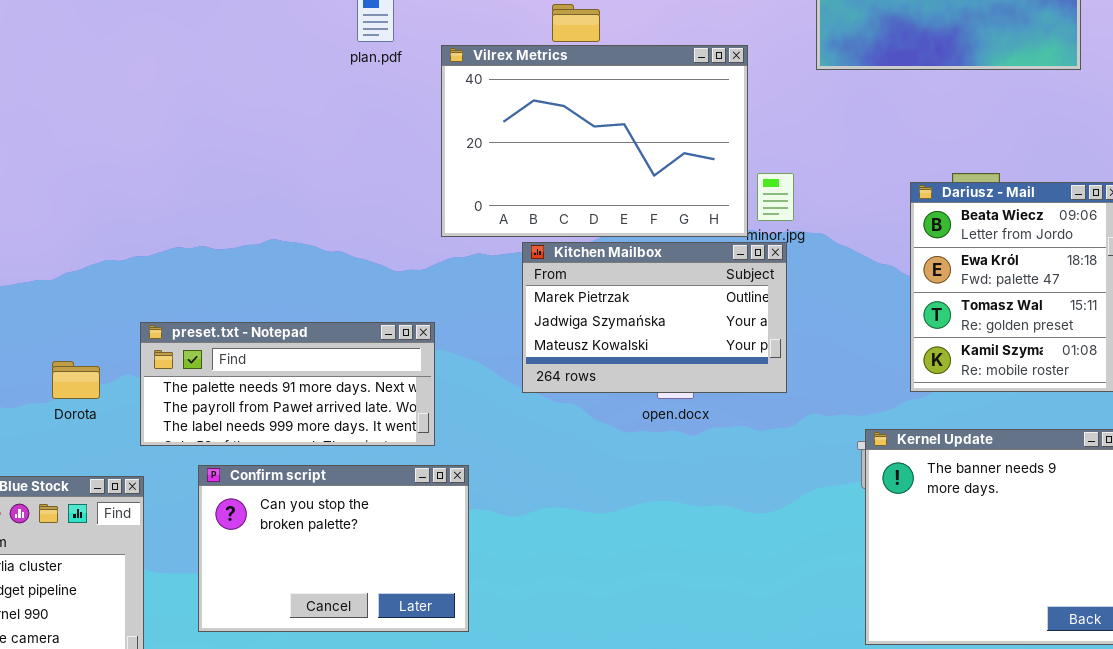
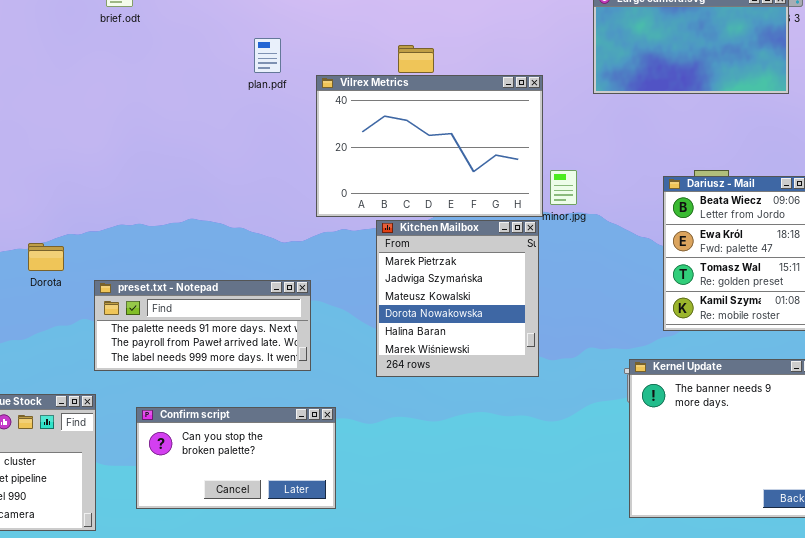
Kitchen Mailbox: [522,242,787,393] -> [376,220,539,377], resized
Dorota: [52,361,100,399] -> [28,243,64,271], moved
Confirm script: [198,465,469,632] -> [136,407,336,509], resized

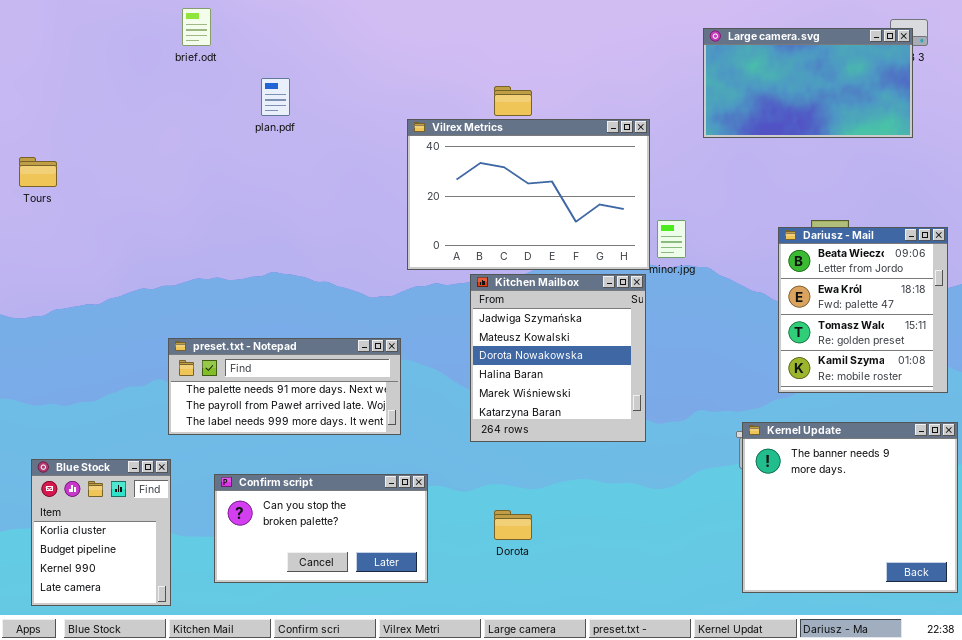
plan.pdf: [254,38,281,73] -> [261,78,290,116], moved
Kitchen Mailbox: [376,220,539,377] -> [470,274,646,442], scrolled down 1 row
Dorota: [28,243,64,271] -> [494,510,532,540], moved

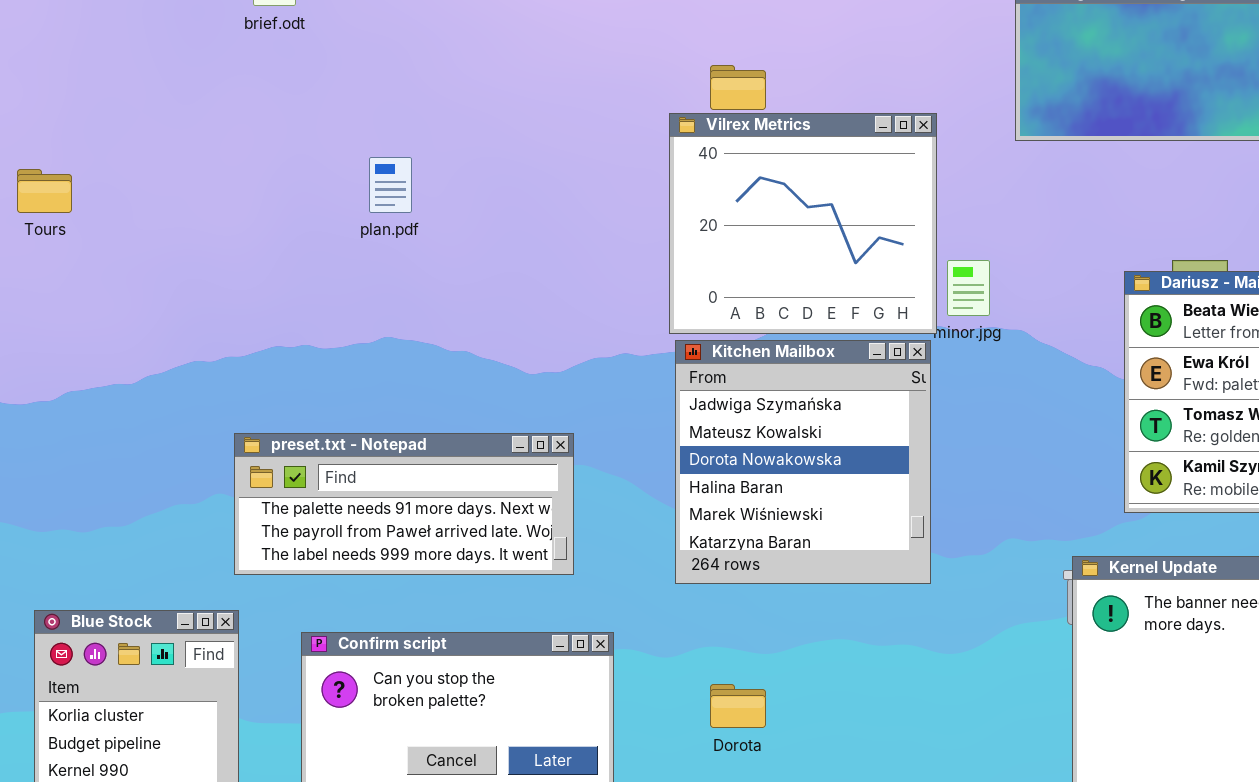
plan.pdf: [261,78,290,116] -> [369,157,412,213], moved
Vilrex Metrics: [407,119,650,270] -> [669,113,937,334], resized

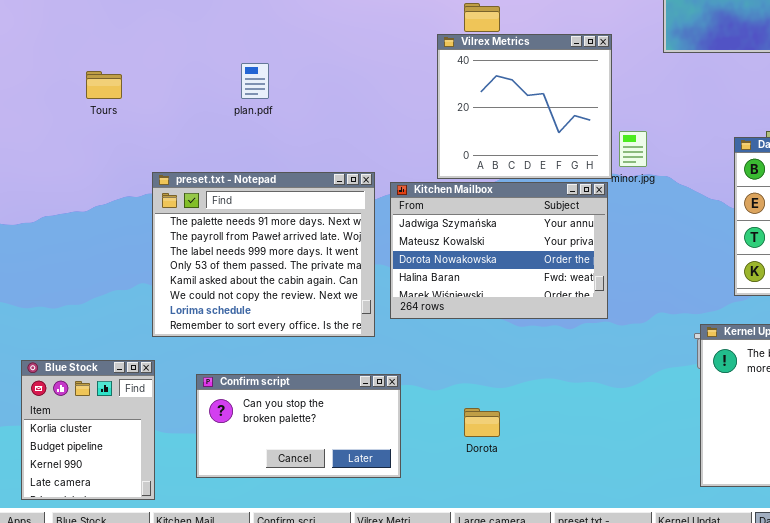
Tours: [17,169,72,213] -> [86,71,122,99], moved
Kitchen Mailbox: [675,340,931,584] -> [390,182,608,319], resized
preset.txt - Notepad: [234,433,574,575] -> [152,172,375,337], resized

